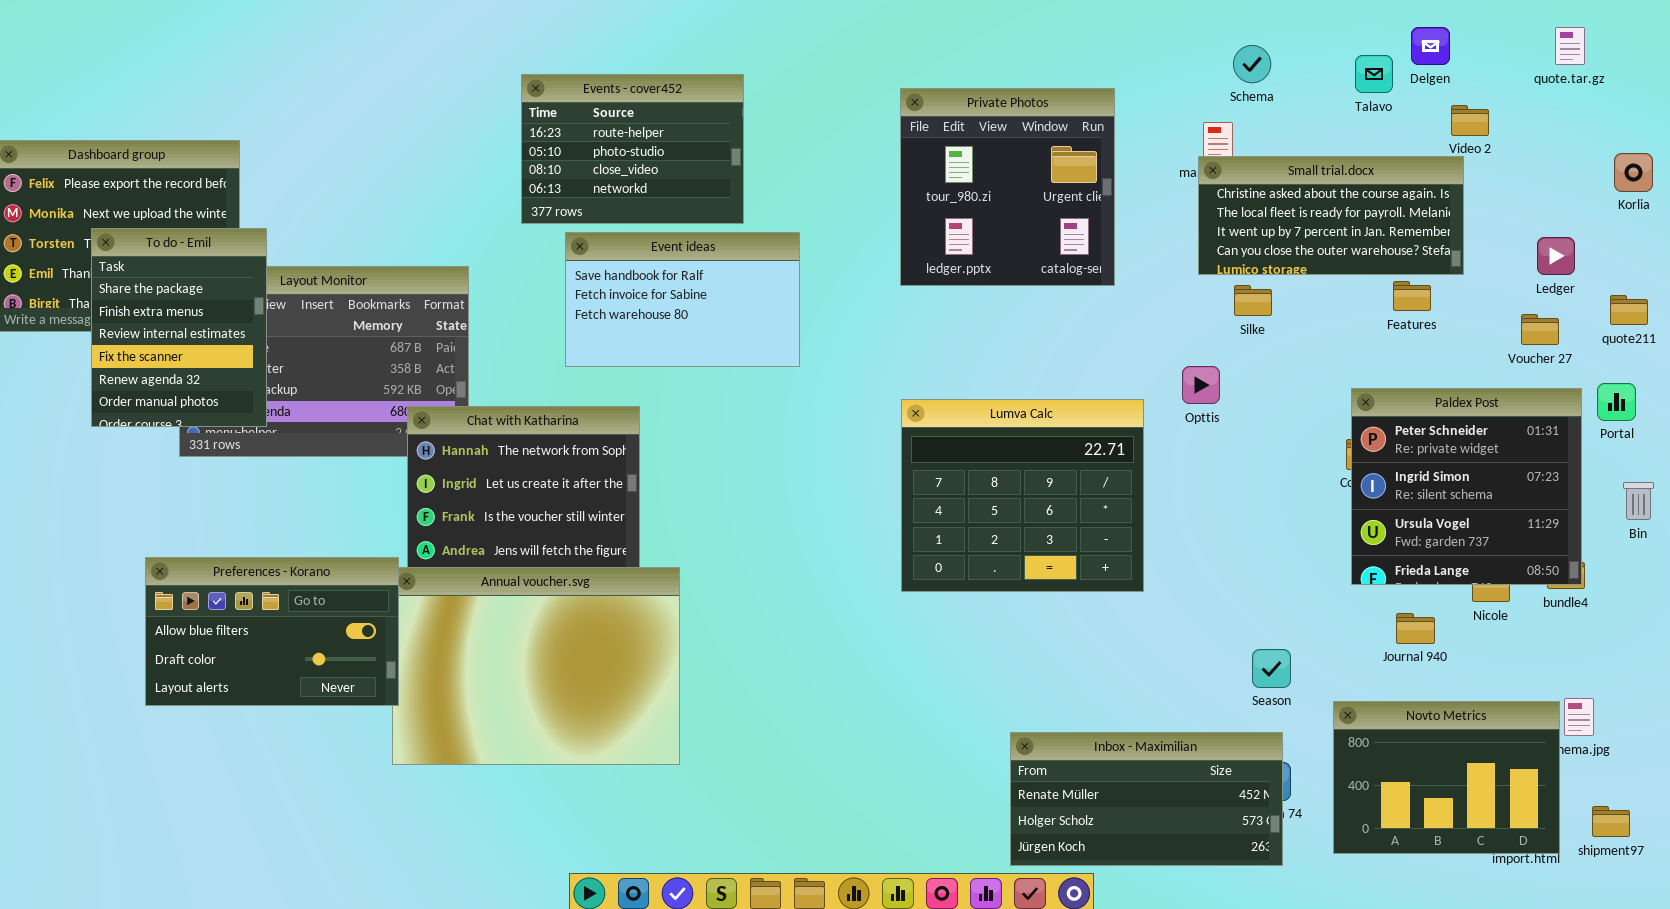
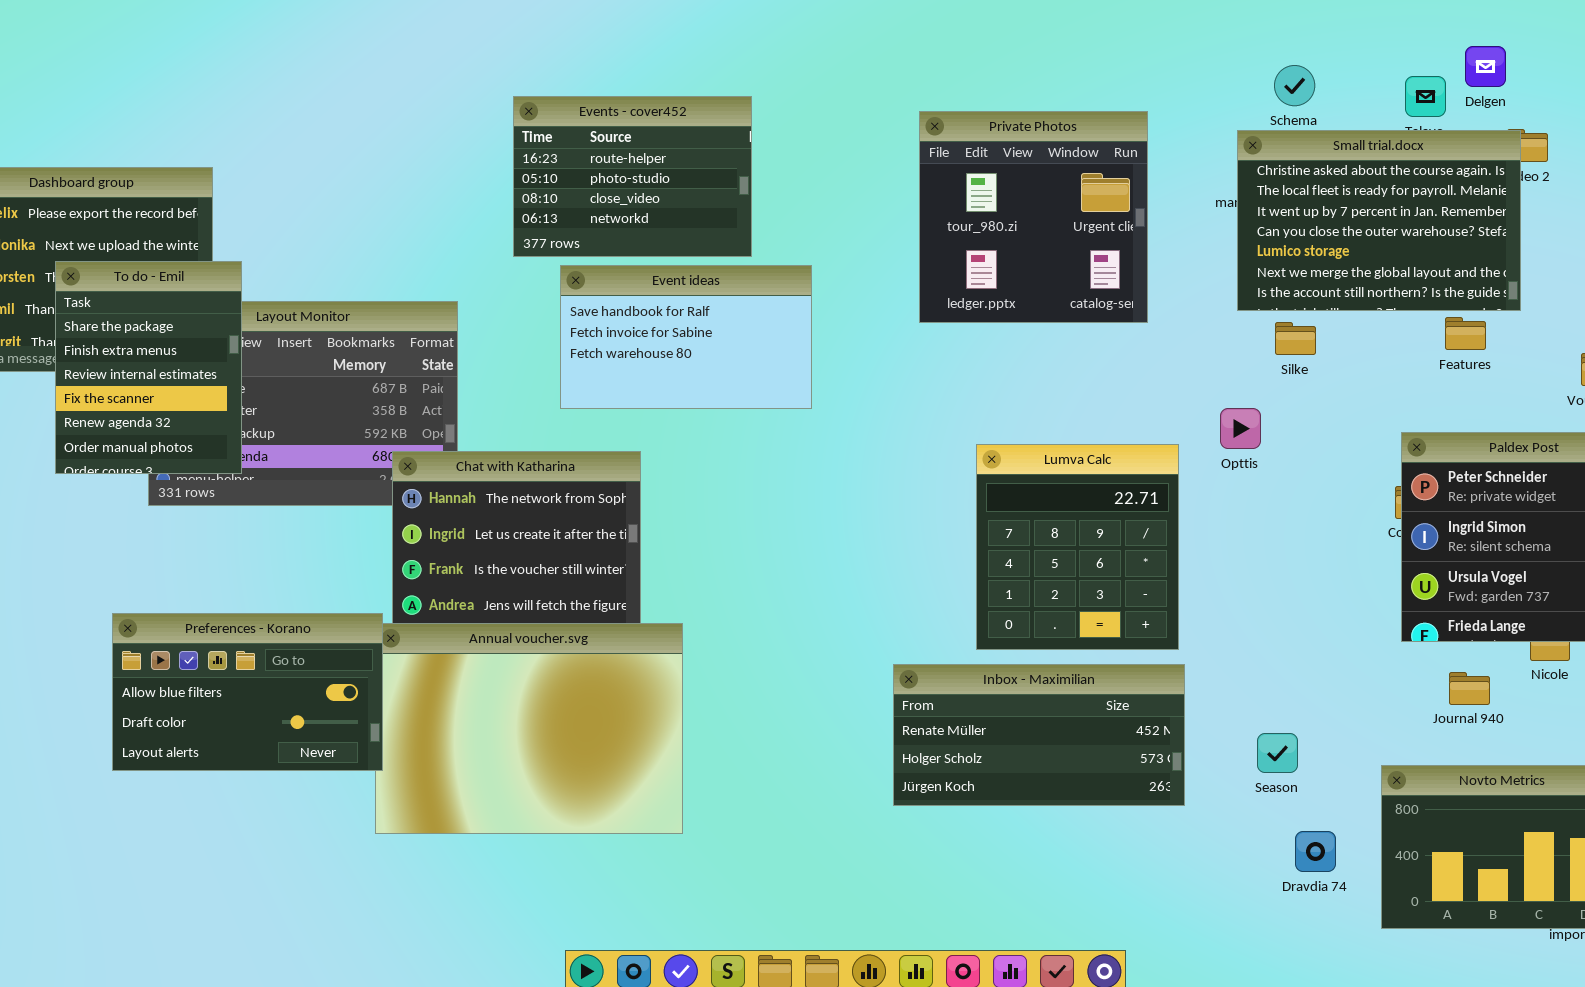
Small trial.docx: [1198,156,1464,275] -> [1237,130,1521,311], resized
Lumva Calc: [901,399,1144,592] -> [976,444,1179,650], resized
Season: [1252,649,1291,688] -> [1257,733,1298,773], moved
Inbox - Maximilian: [1010,732,1283,866] -> [893,664,1185,806], moved

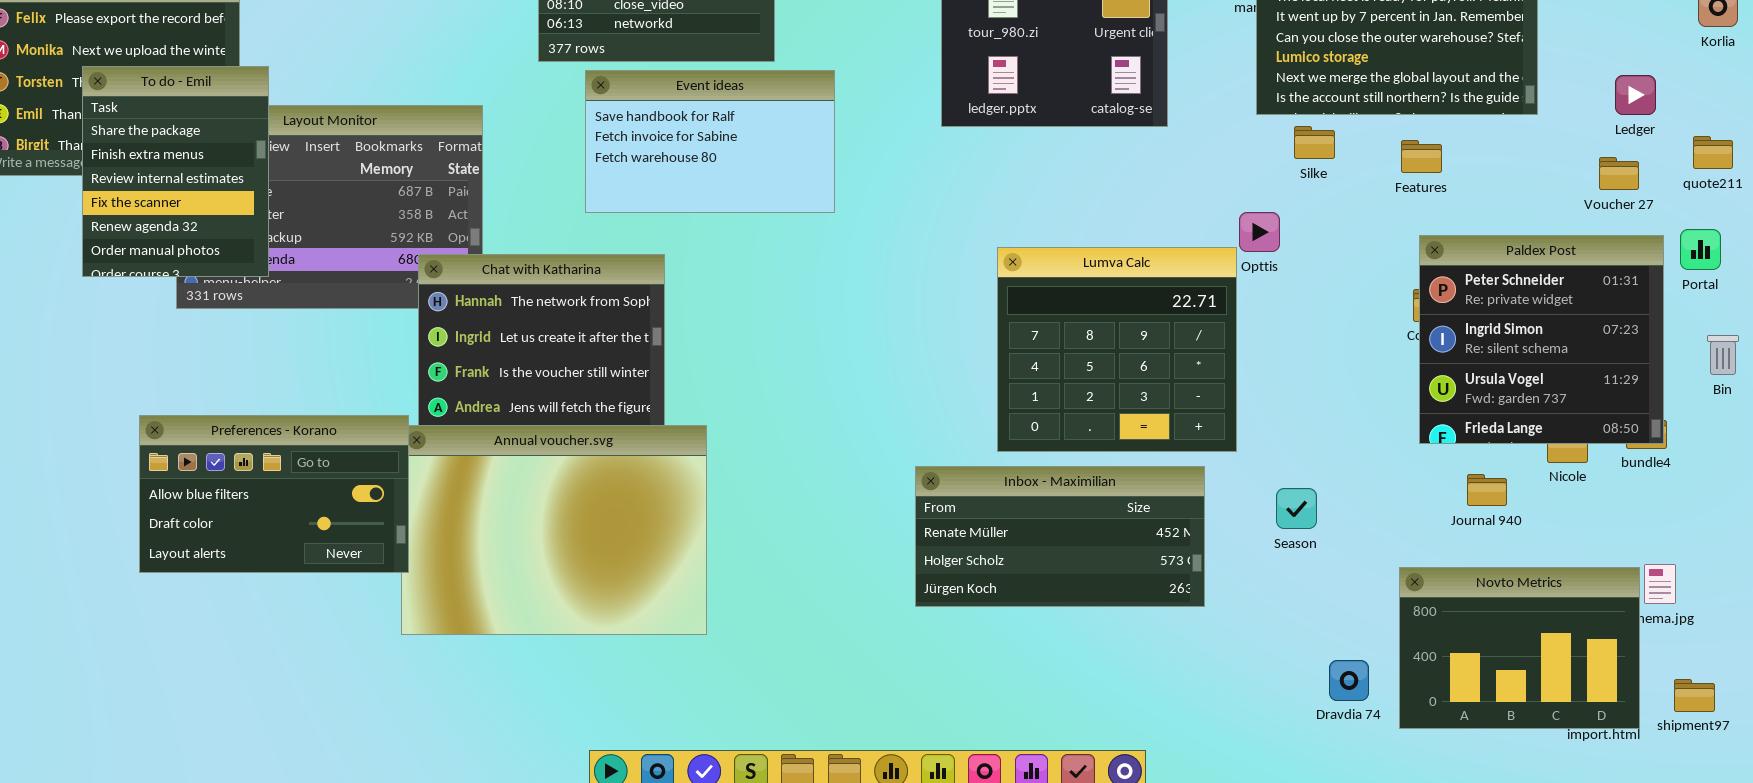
Features: [1445,317,1486,350] -> [1401,140,1442,173], moved
Lumva Calc: [976,444,1179,650] -> [997,247,1237,452], resized
Season: [1257,733,1298,773] -> [1276,488,1317,529], moved
Dravdia 74: [1295,831,1336,872] -> [1329,660,1369,701], moved

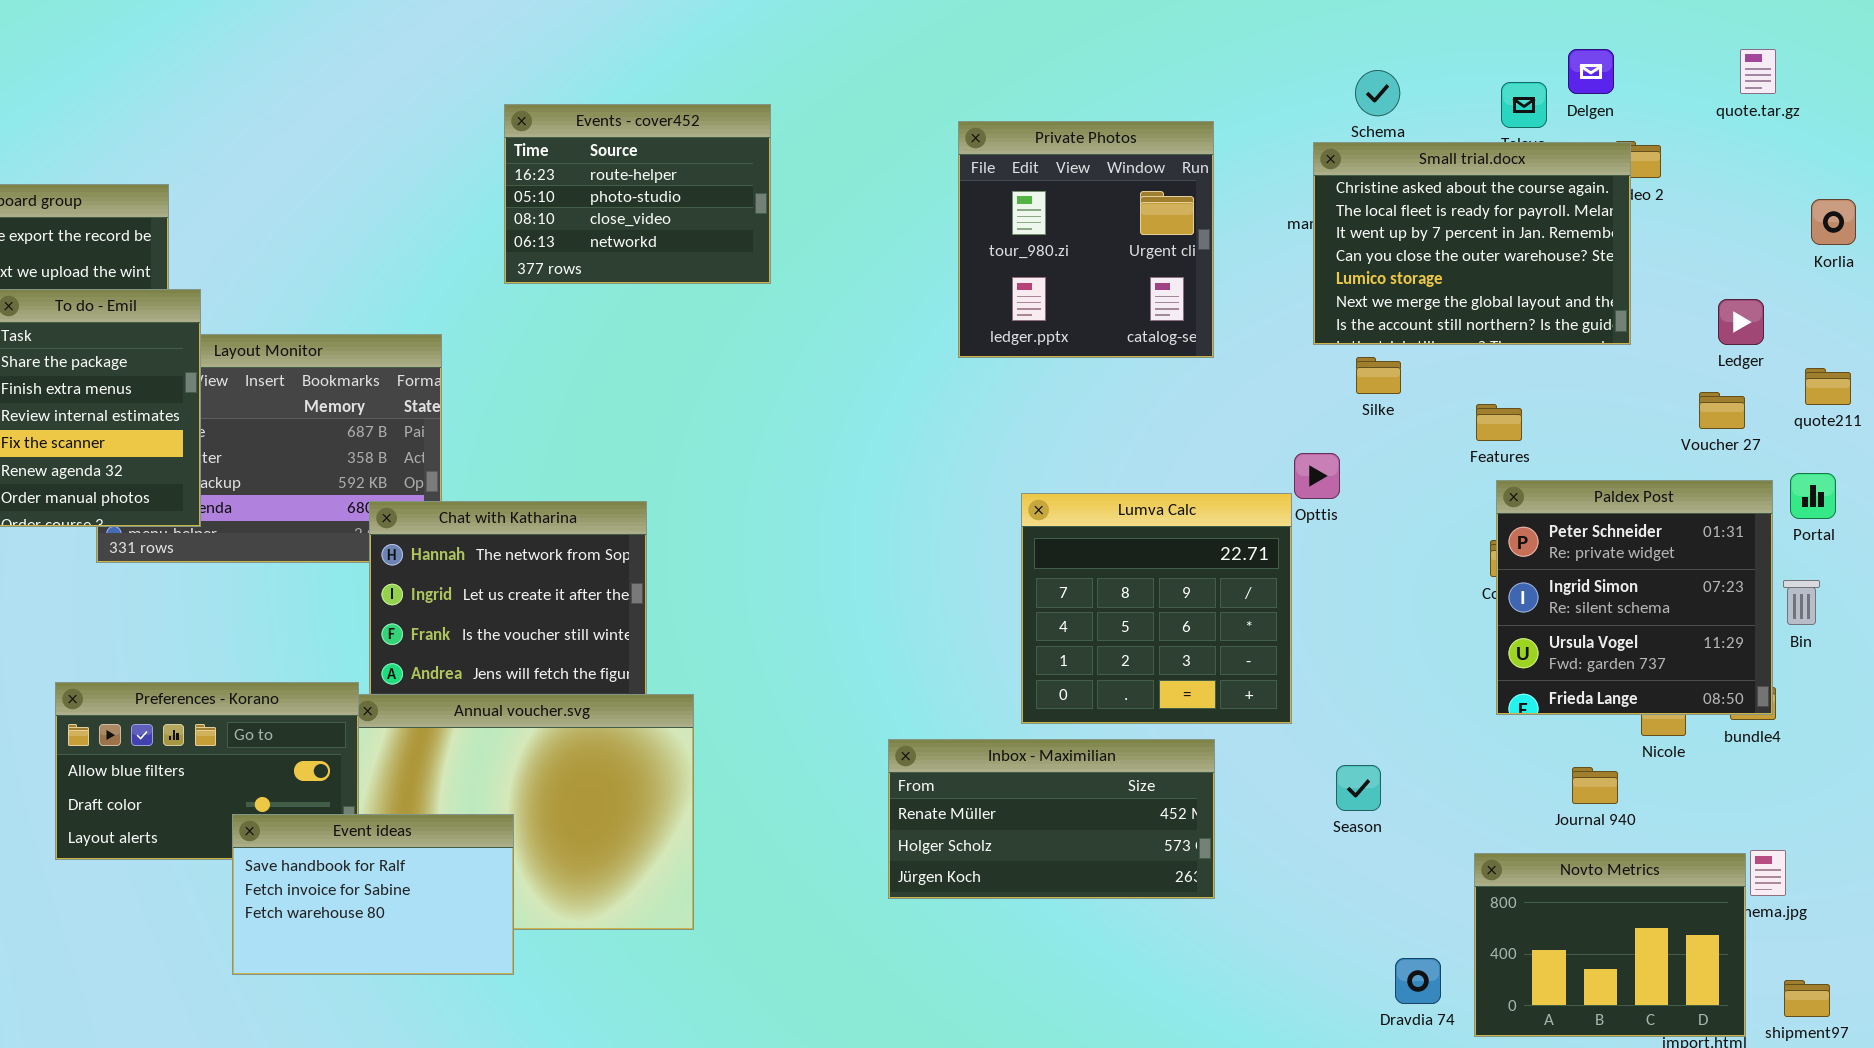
Event ideas: [585,70,835,213] -> [232,814,514,975], moved
Features: [1401,140,1442,173] -> [1476,404,1522,441], moved
Bin: [1707,335,1739,375] -> [1783,580,1820,625], moved
Inbox - Maximilian: [915,466,1205,607] -> [888,739,1215,899], moved
Journal 940: [1467,474,1507,506] -> [1572,767,1618,804], moved

